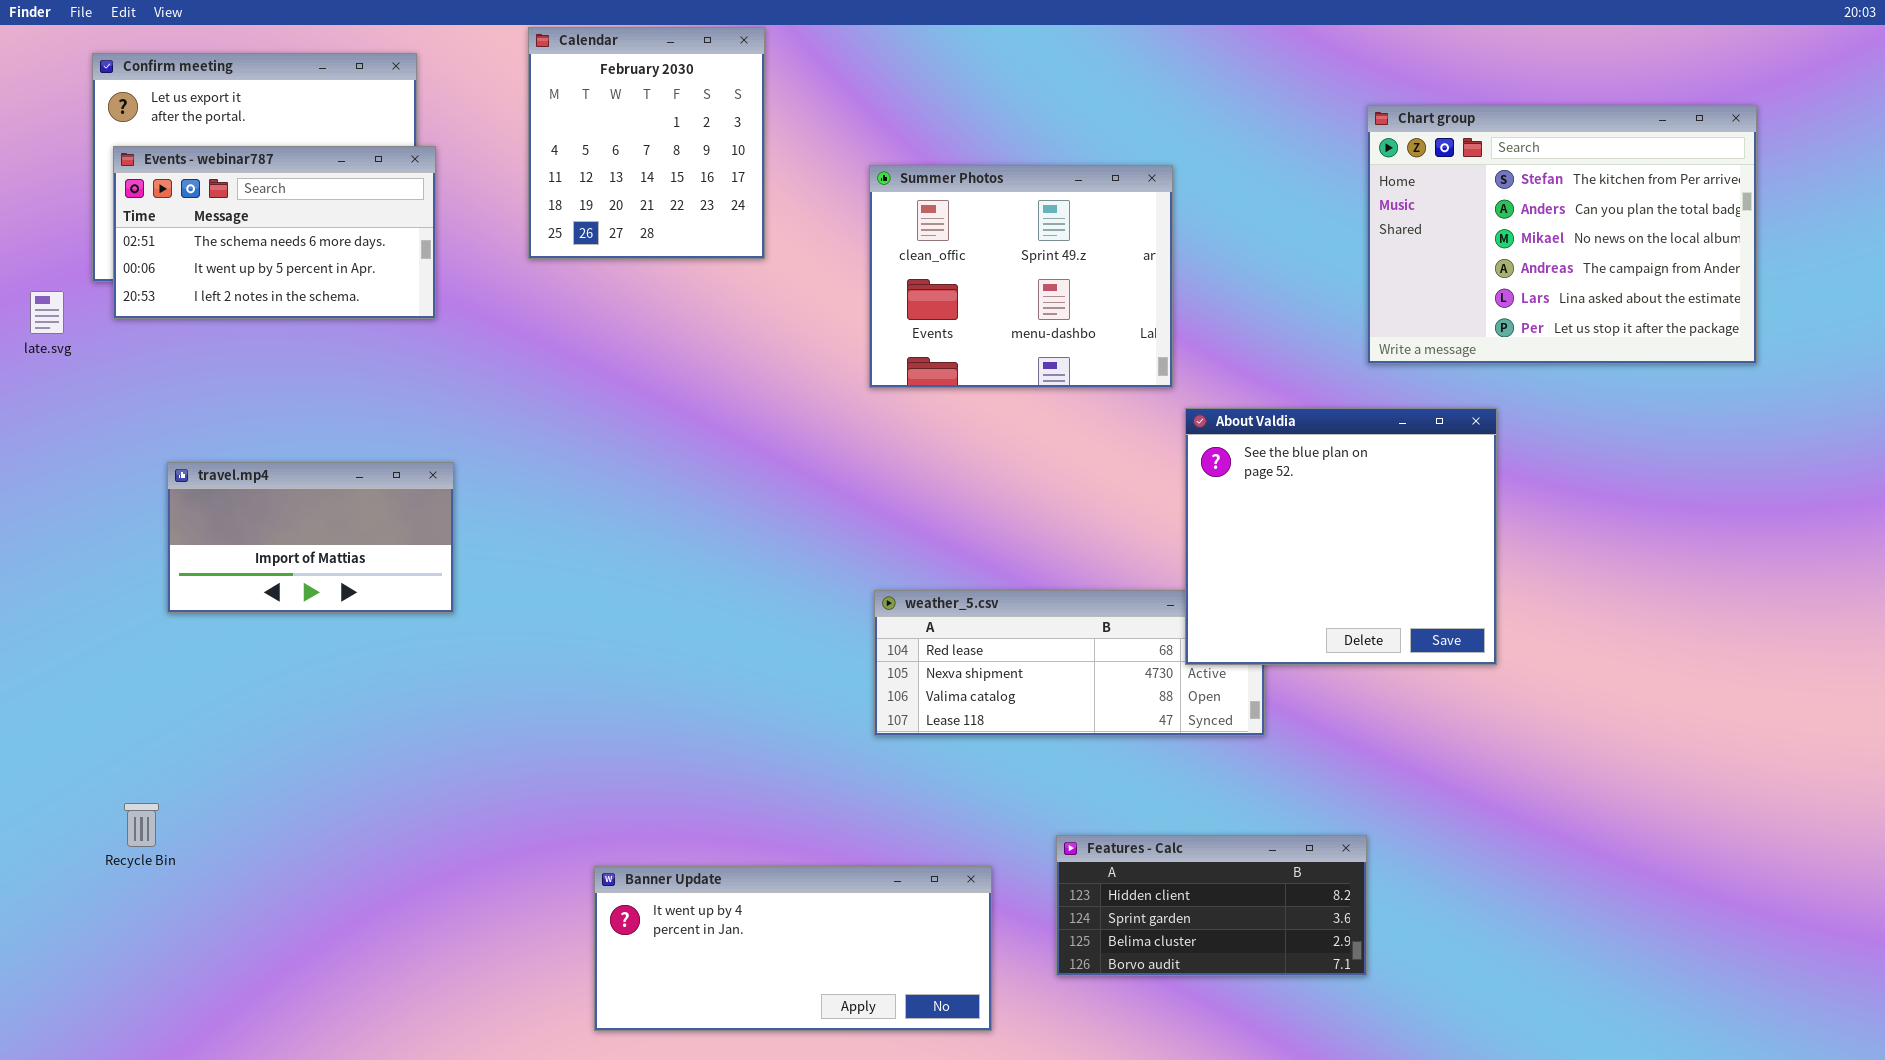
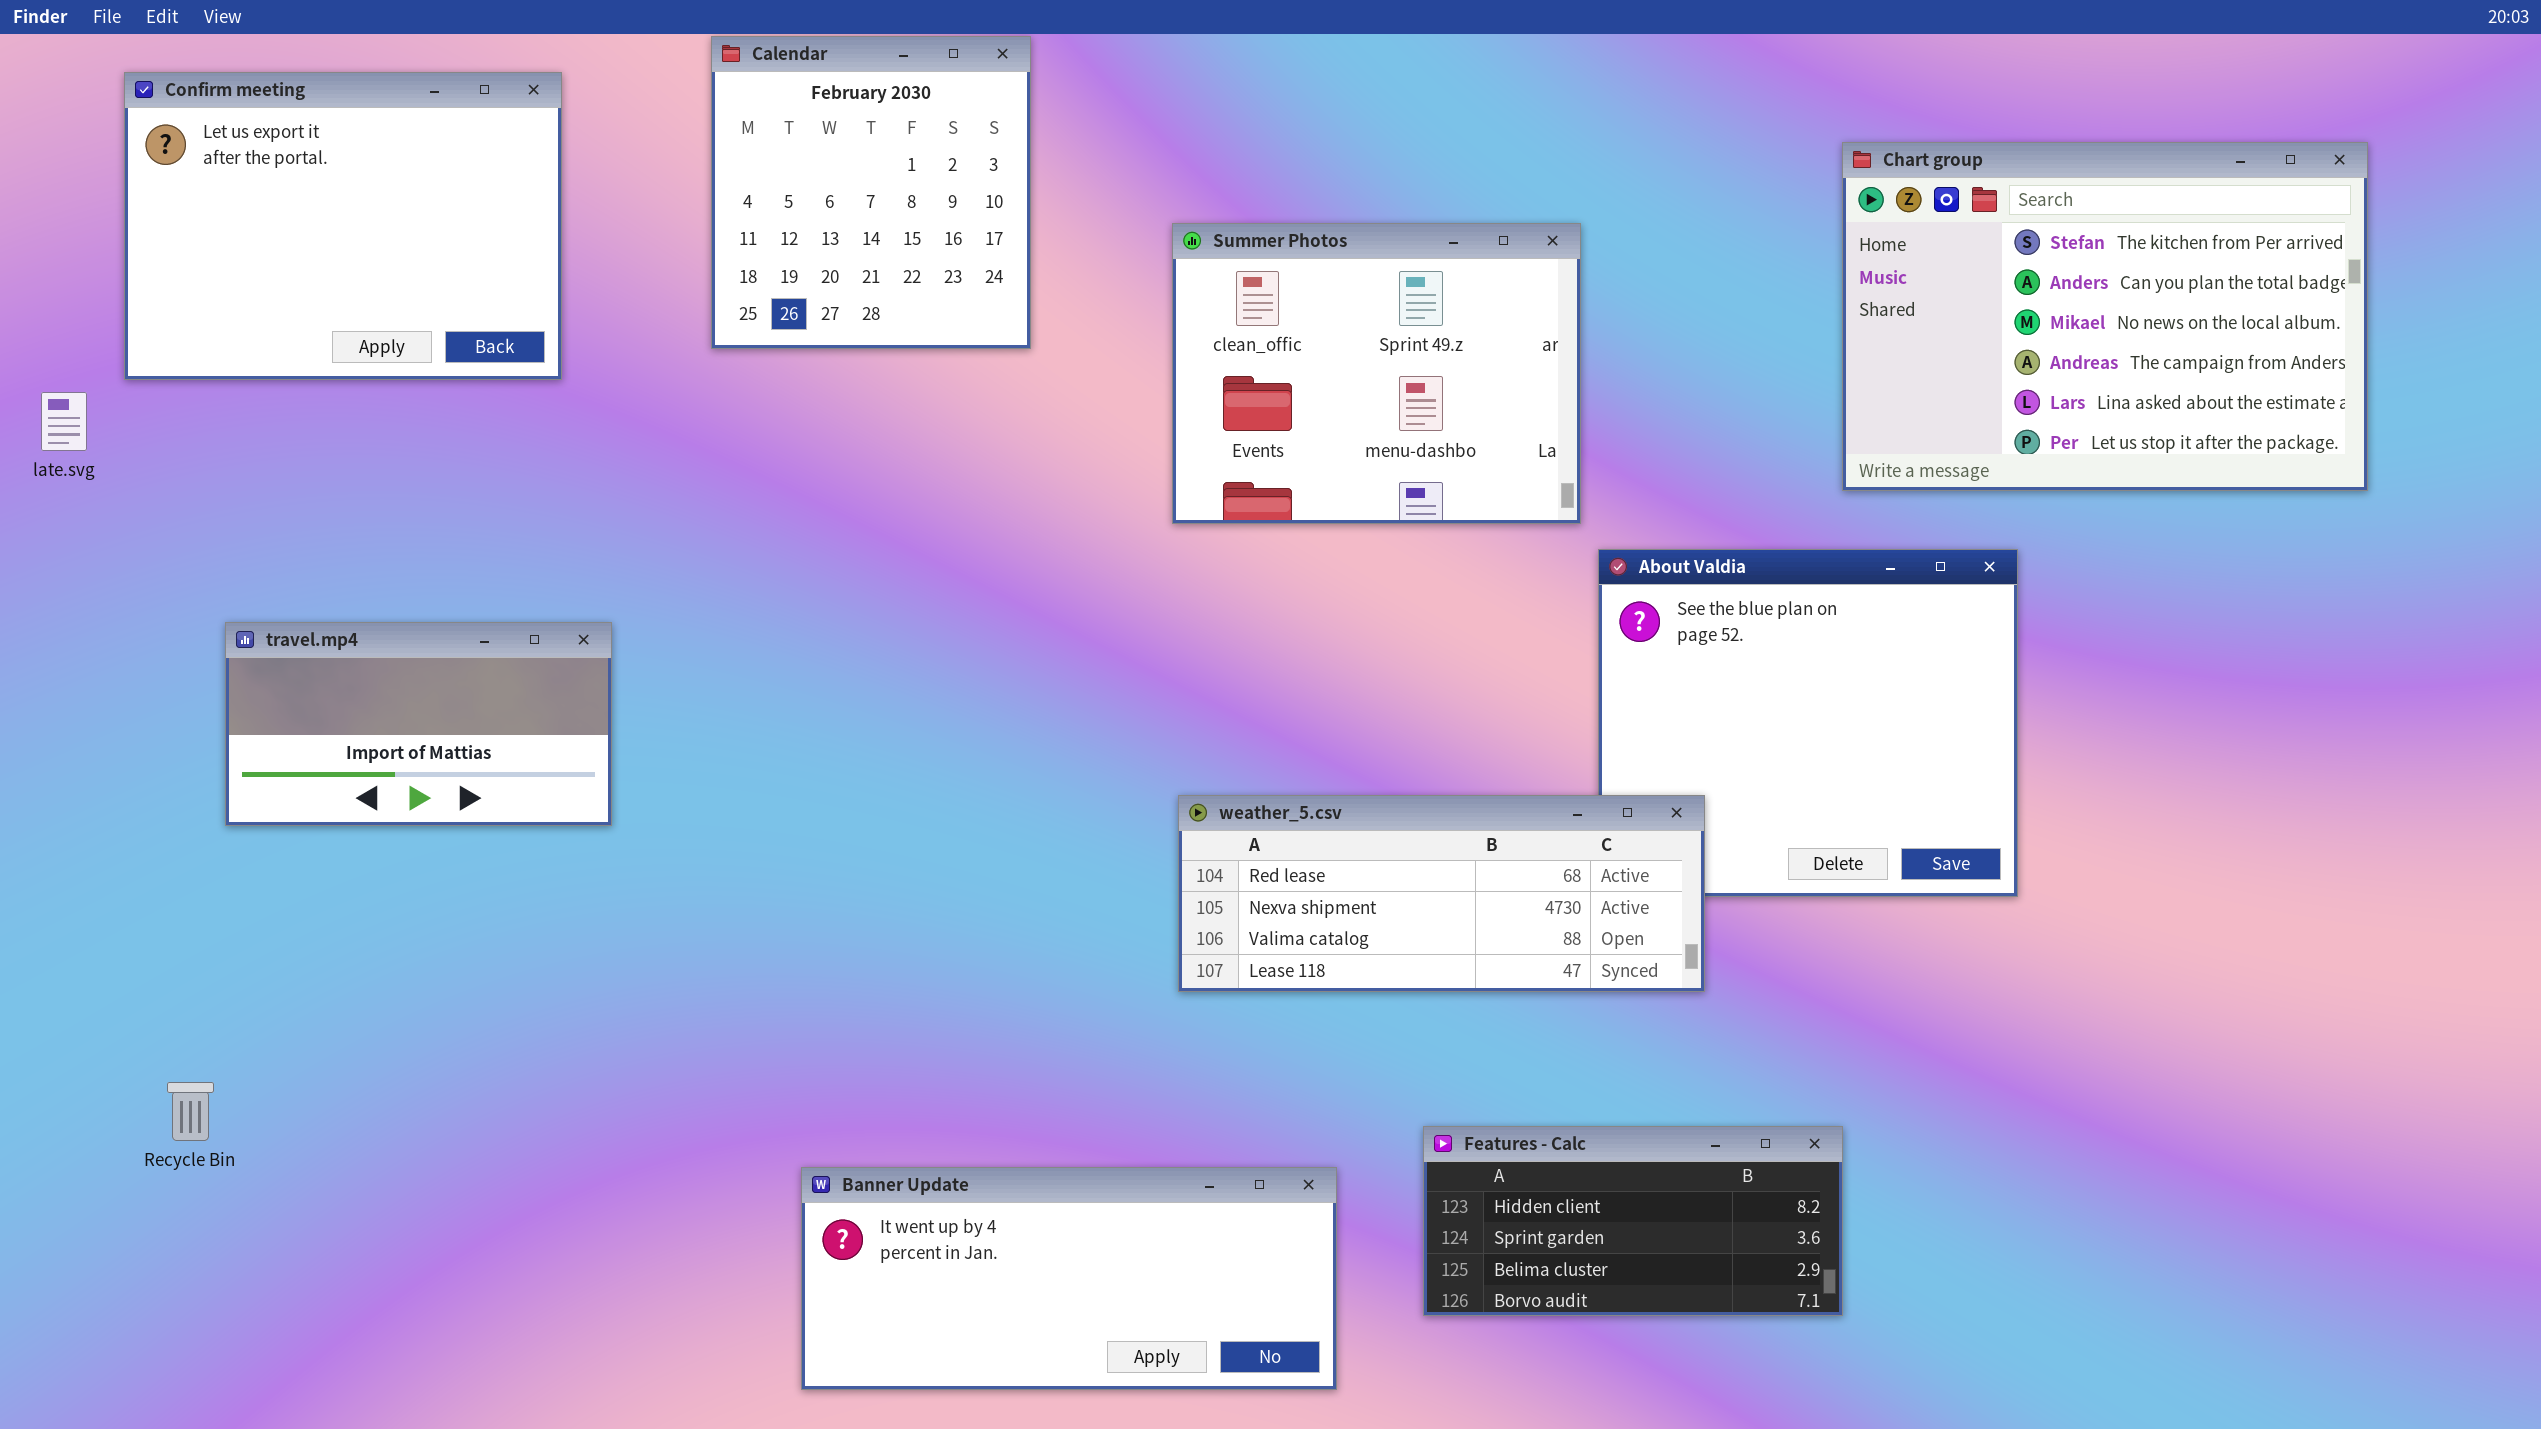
Events - webinar787: [113,146,436,319] -> none, closed
weather_5.csv: [874,590,1265,736] -> [1178,795,1705,992], raised

